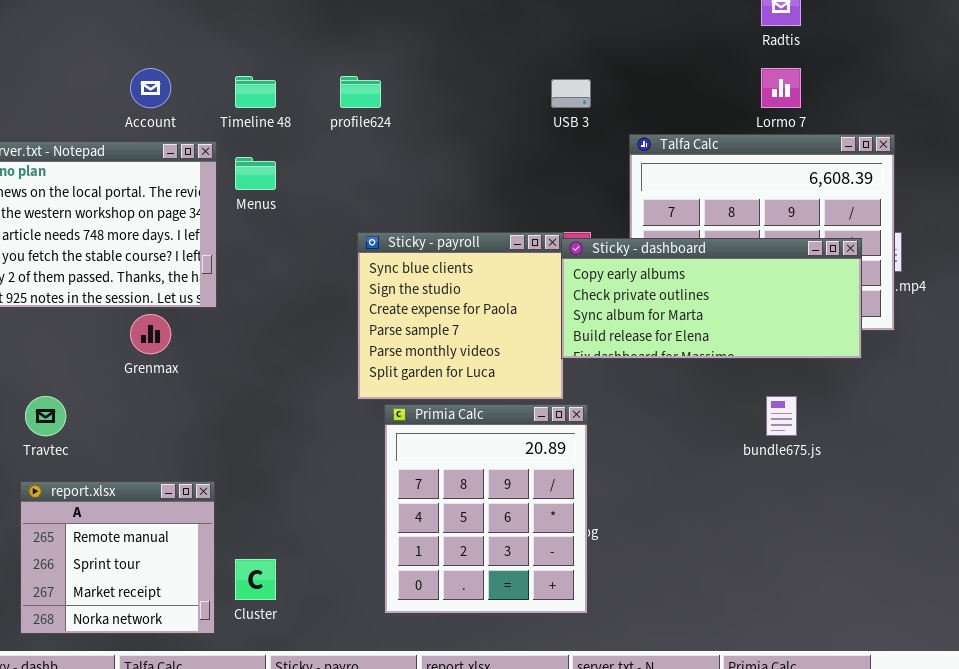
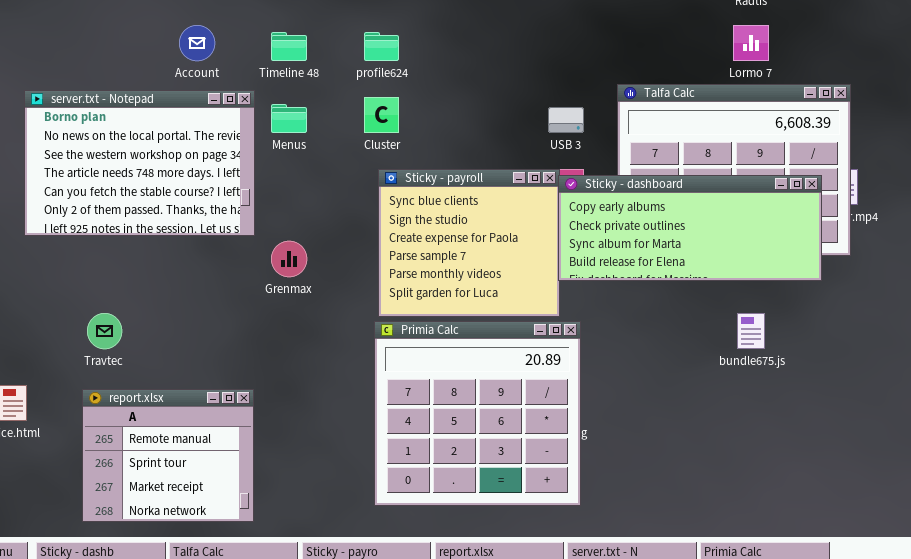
USB 3: [551,79,591,108] -> [548,107,584,133], moved
Grenmax: [130,314,171,354] -> [271,241,307,277], moved
Primia Calc: [384,404,588,614] -> [374,321,581,506], resized
Cluster: [235,559,276,600] -> [364,97,399,133], moved

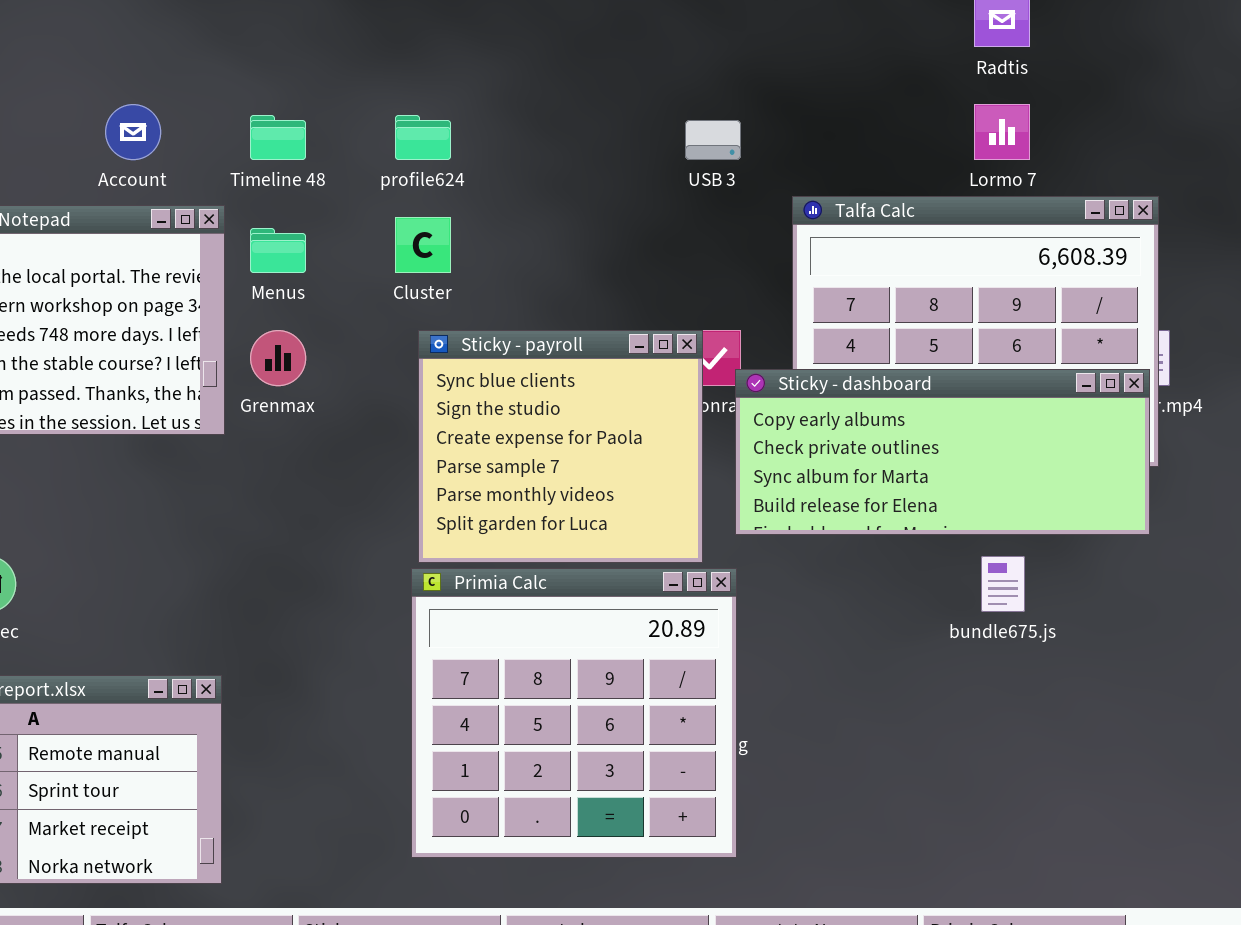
USB 3: [548,107,584,133] -> [685,120,741,160], moved
Sticky - dashboard: [558,175,822,281] -> [735,369,1150,535], moved
Grenmax: [271,241,307,277] -> [250,330,306,386], moved

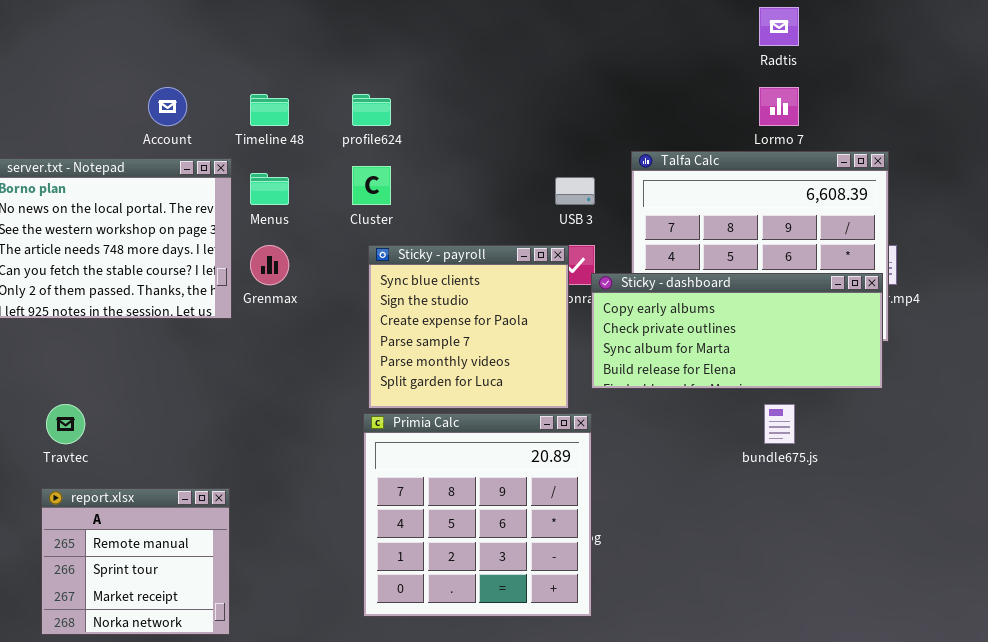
USB 3: [685,120,741,160] -> [555,177,595,205], moved

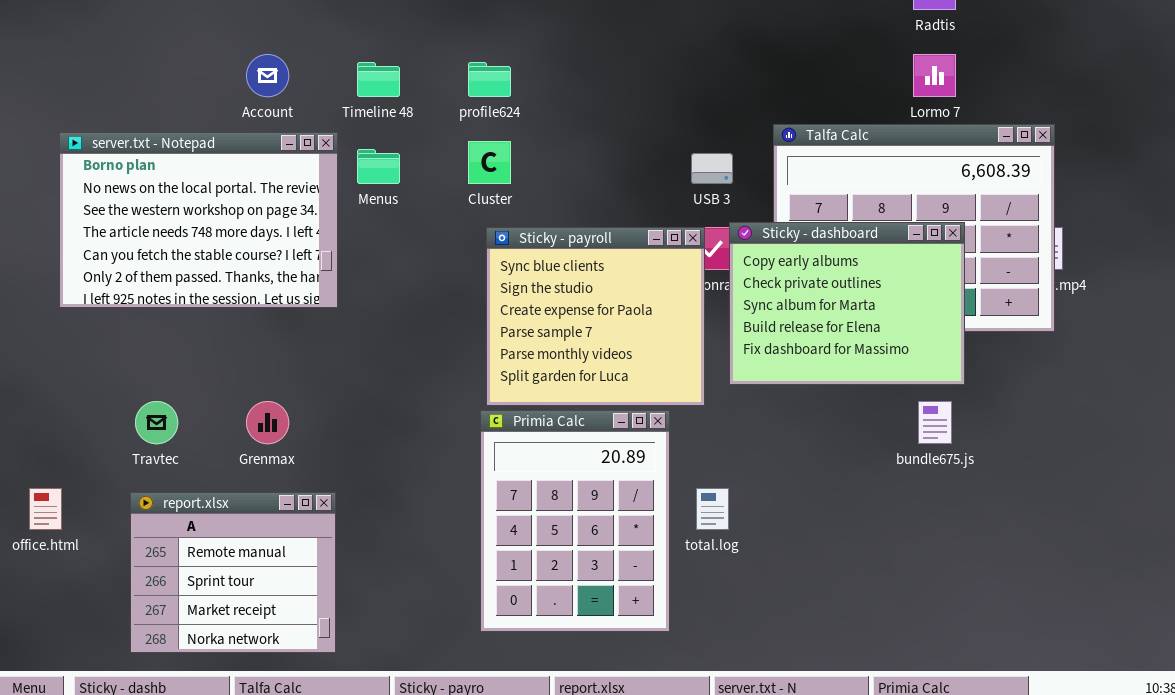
Grenmax: [250,245,289,285] -> [246,401,289,444], moved
Sticky - dashboard: [591,273,883,389] -> [729,222,965,385], resized
Primia Calc: [363,413,592,617] -> [480,410,670,632], resized

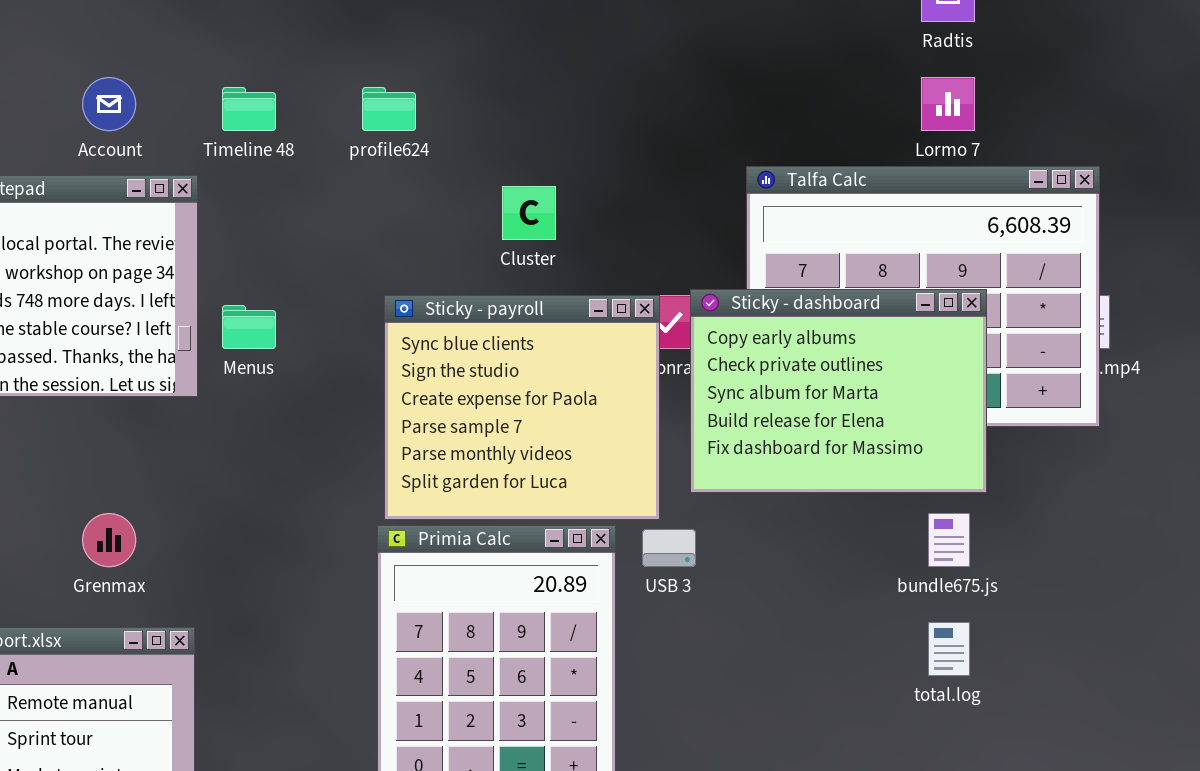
Cluster: [468,141,511,184] -> [502,186,556,240], moved
Menus: [357,149,400,184] -> [222,305,276,349], moved
USB 3: [691,153,733,184] -> [642,529,696,567], moved
total.log: [696,488,729,530] -> [928,622,970,676], moved

